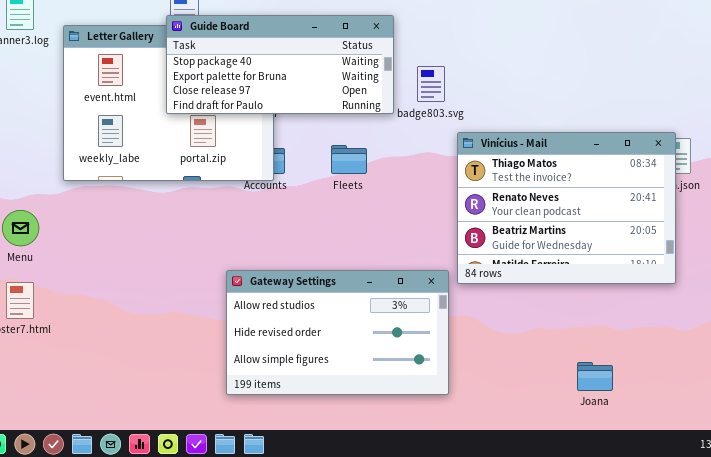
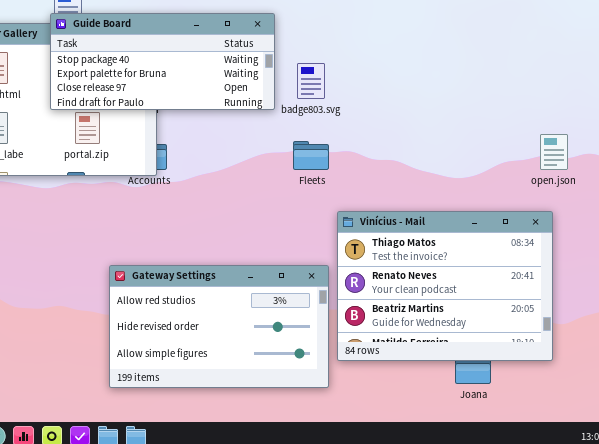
Vinícius - Mail: [457,132,676,284] -> [337,211,553,361], moved
Fleets: [331,145,367,174] -> [293,141,329,170], moved

